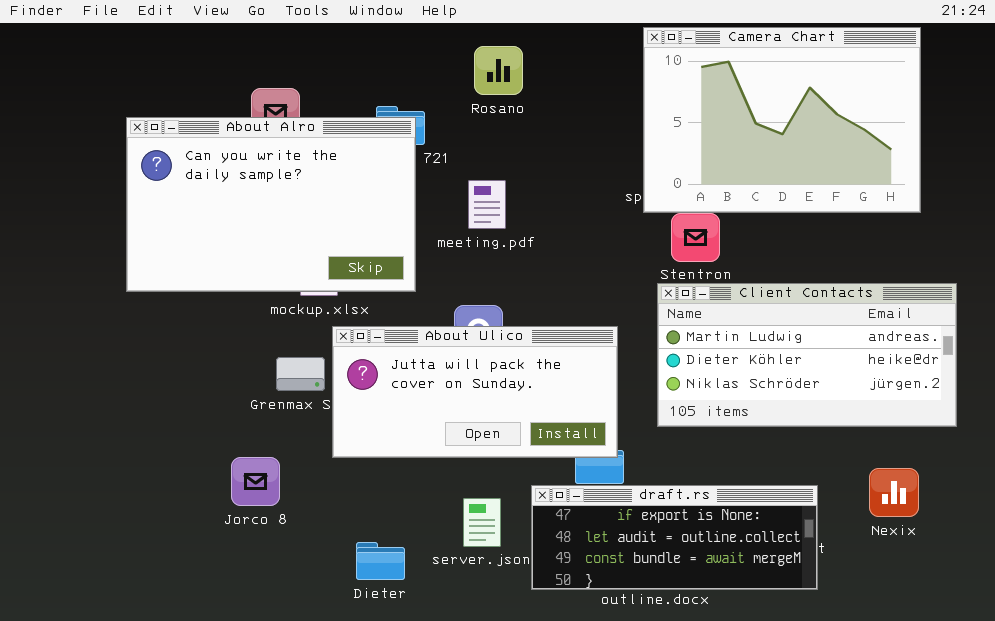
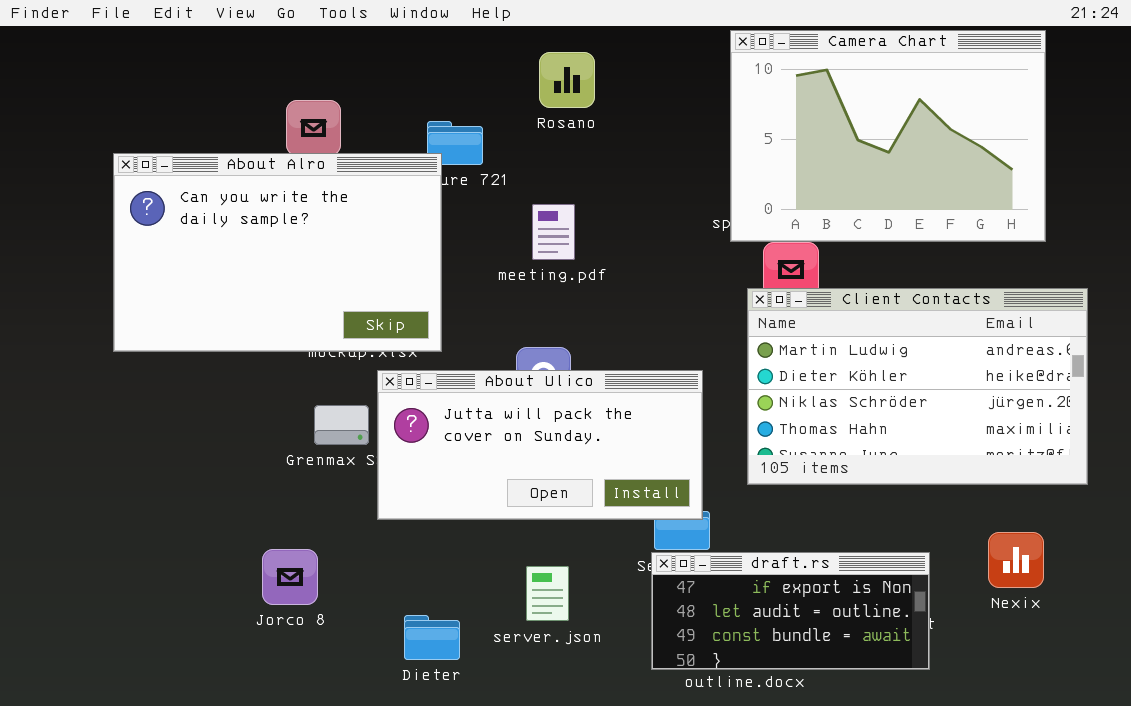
About Alro: [126,117,416,292] -> [113,153,442,352], moved
Client Contacts: [657,283,957,427] -> [747,288,1088,485], resized
Jorco 8: [231,457,280,506] -> [262,549,318,605], moved
draft.rs: [531,485,818,590] -> [651,552,930,670], resized

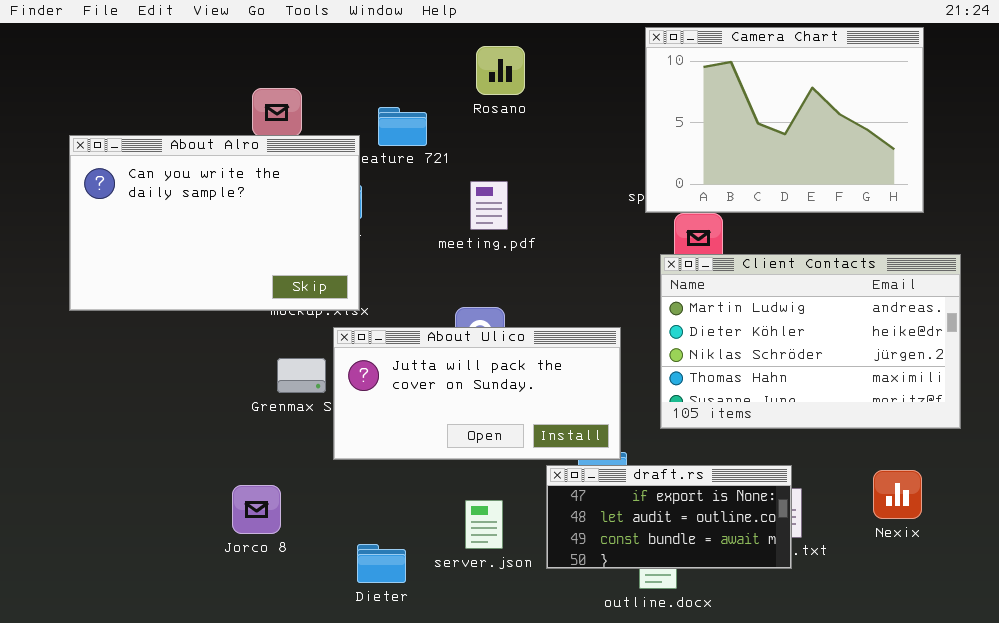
About Alro: [113,153,442,352] -> [69,135,360,311], moved
draft.rs: [651,552,930,670] -> [546,465,792,569], moved

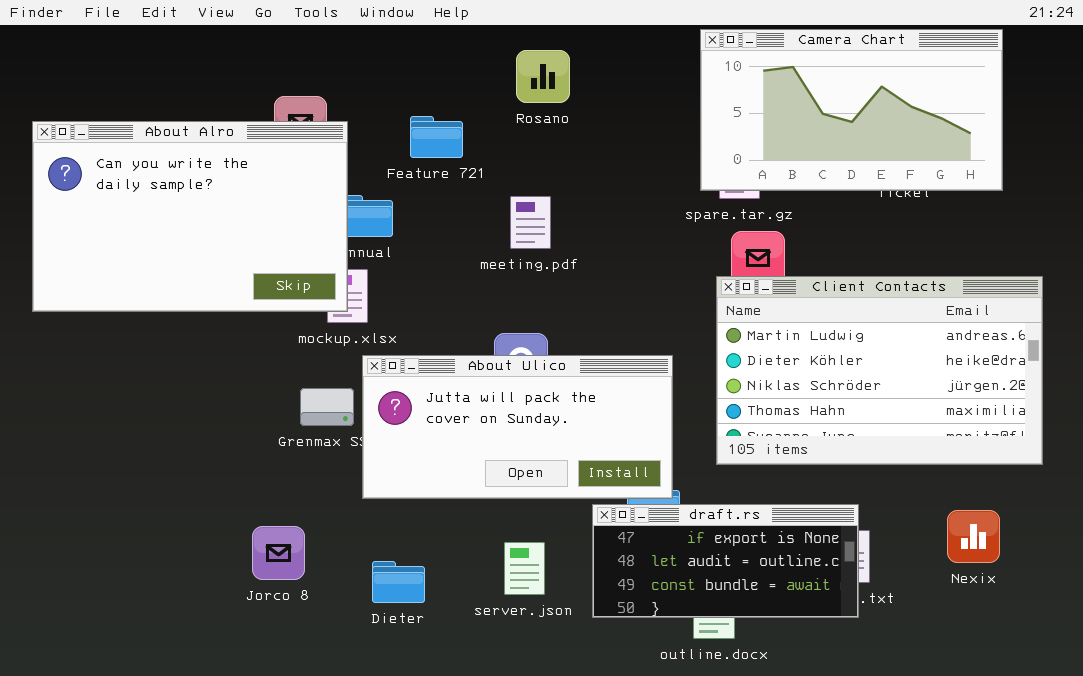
Camera Chart: [645,27,924,213] -> [700,29,1003,191], resized
About Alro: [69,135,360,311] -> [32,121,348,312], moved
Dieter: [357,544,406,583] -> [372,561,425,603], moved

